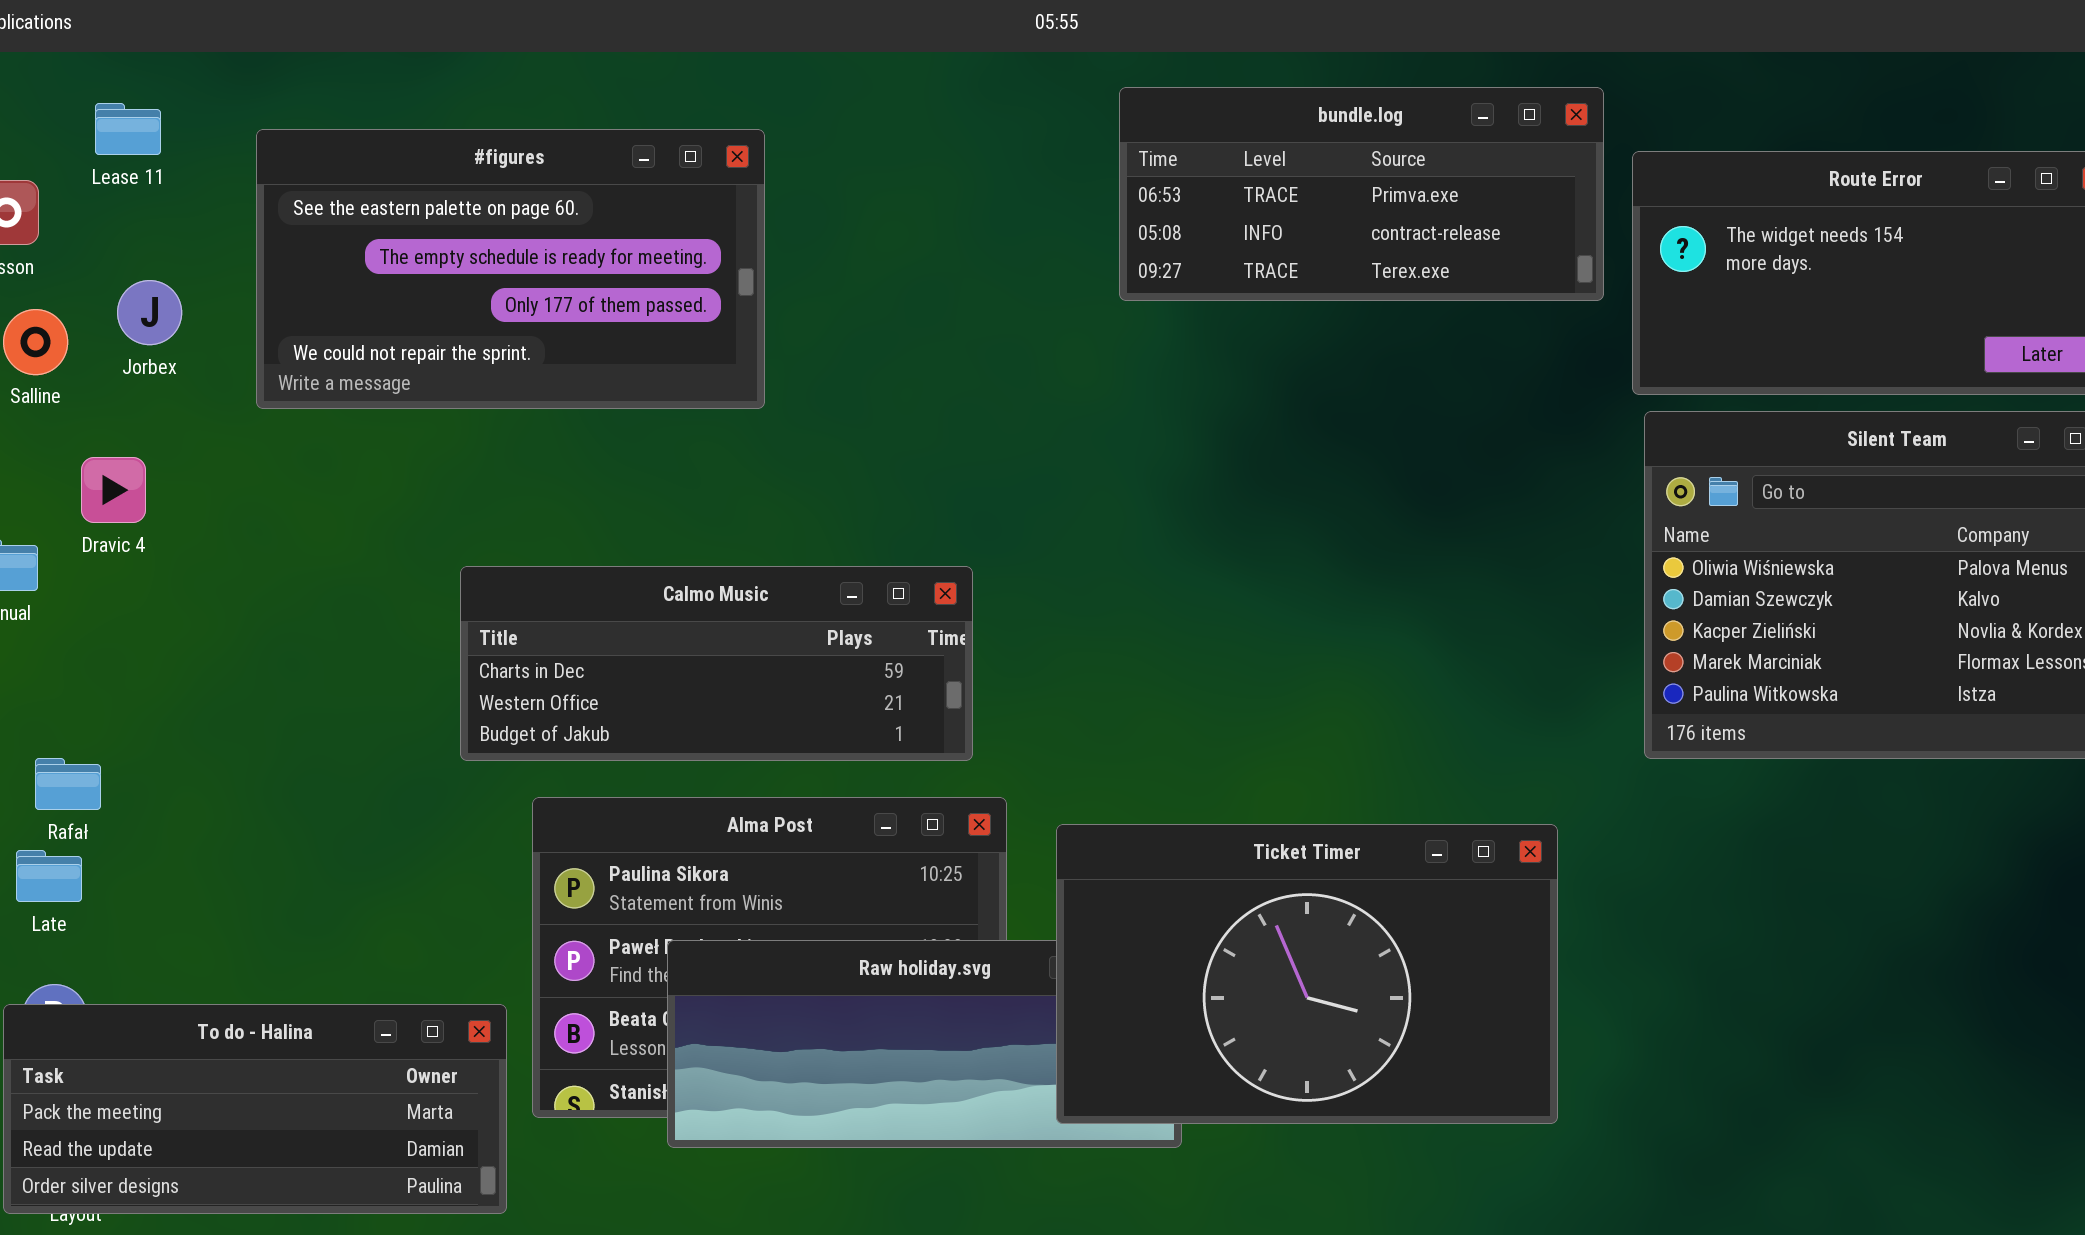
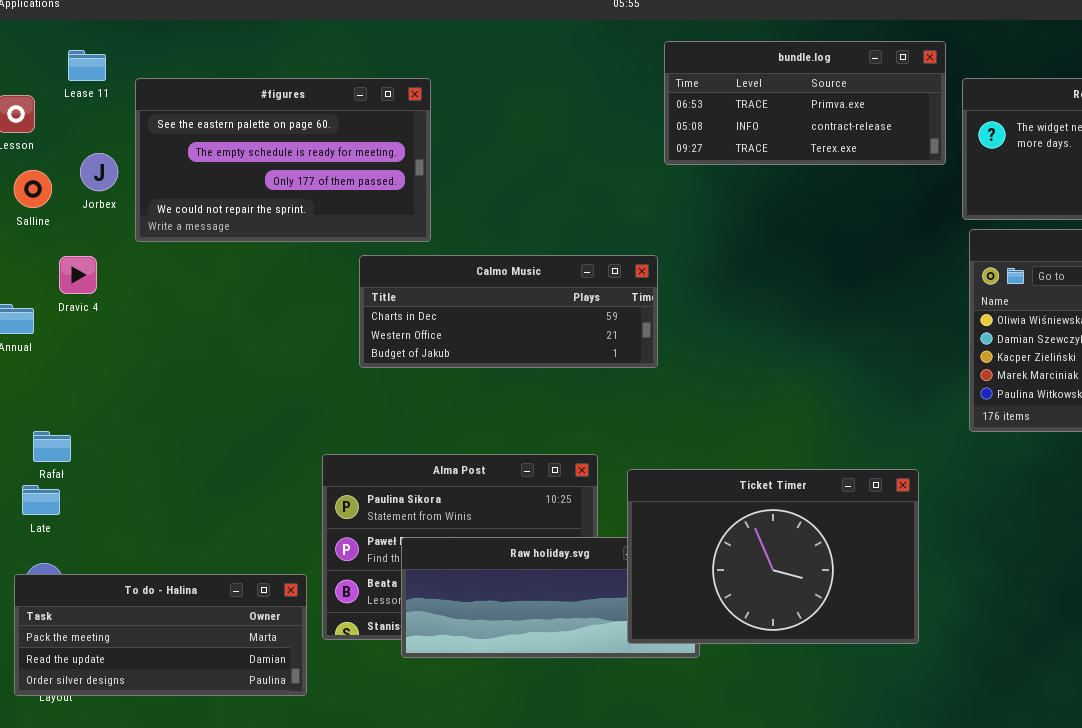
#figures: [256,129,765,409] -> [135,78,431,242], moved
Calmo Music: [460,566,973,761] -> [359,255,658,368], moved

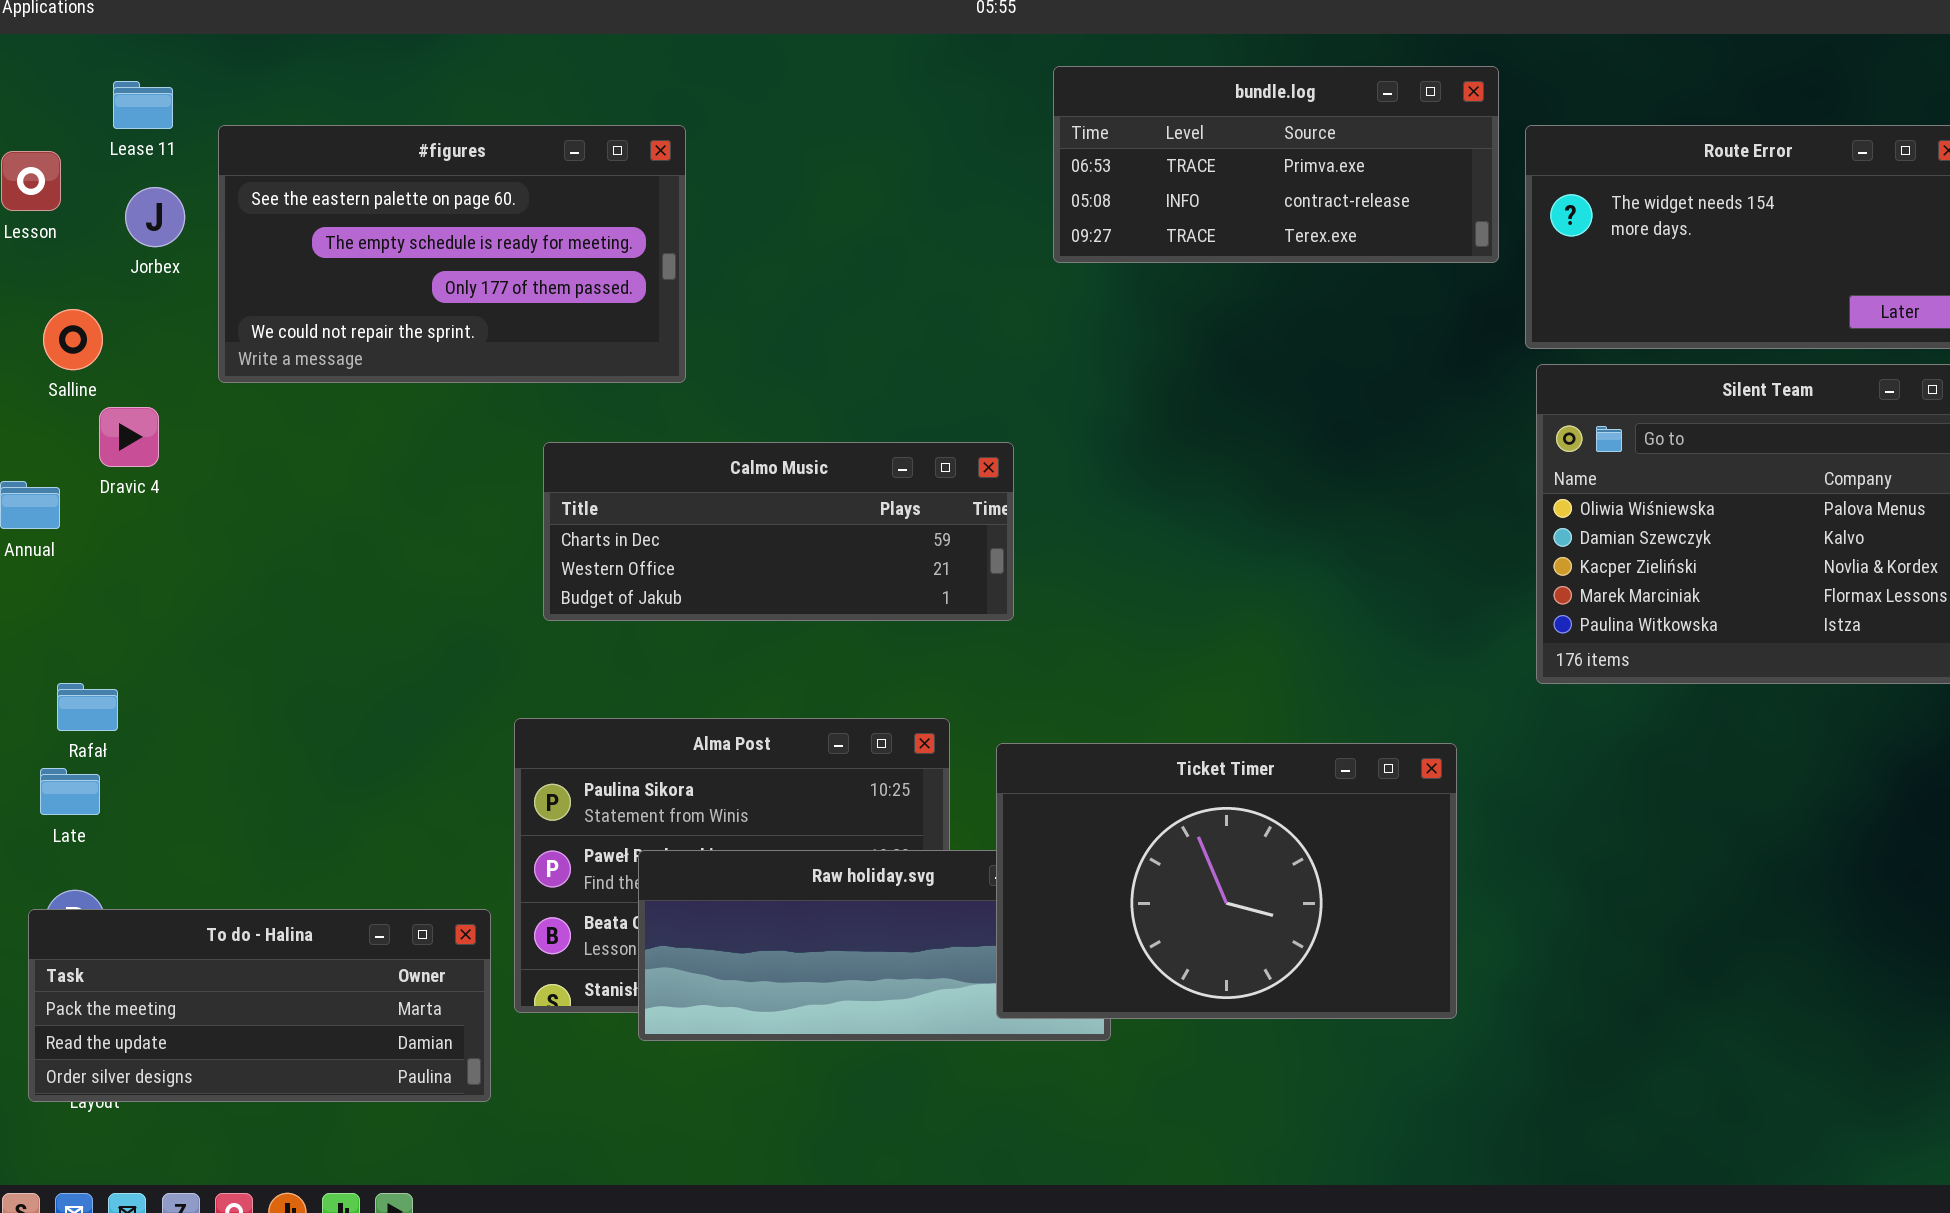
Jorbex: [80,153,118,191] -> [125,187,185,247], moved
Salline: [14,170,52,208] -> [43,309,103,370], moved
Calmo Music: [359,255,658,368] -> [543,442,1014,621], moved

